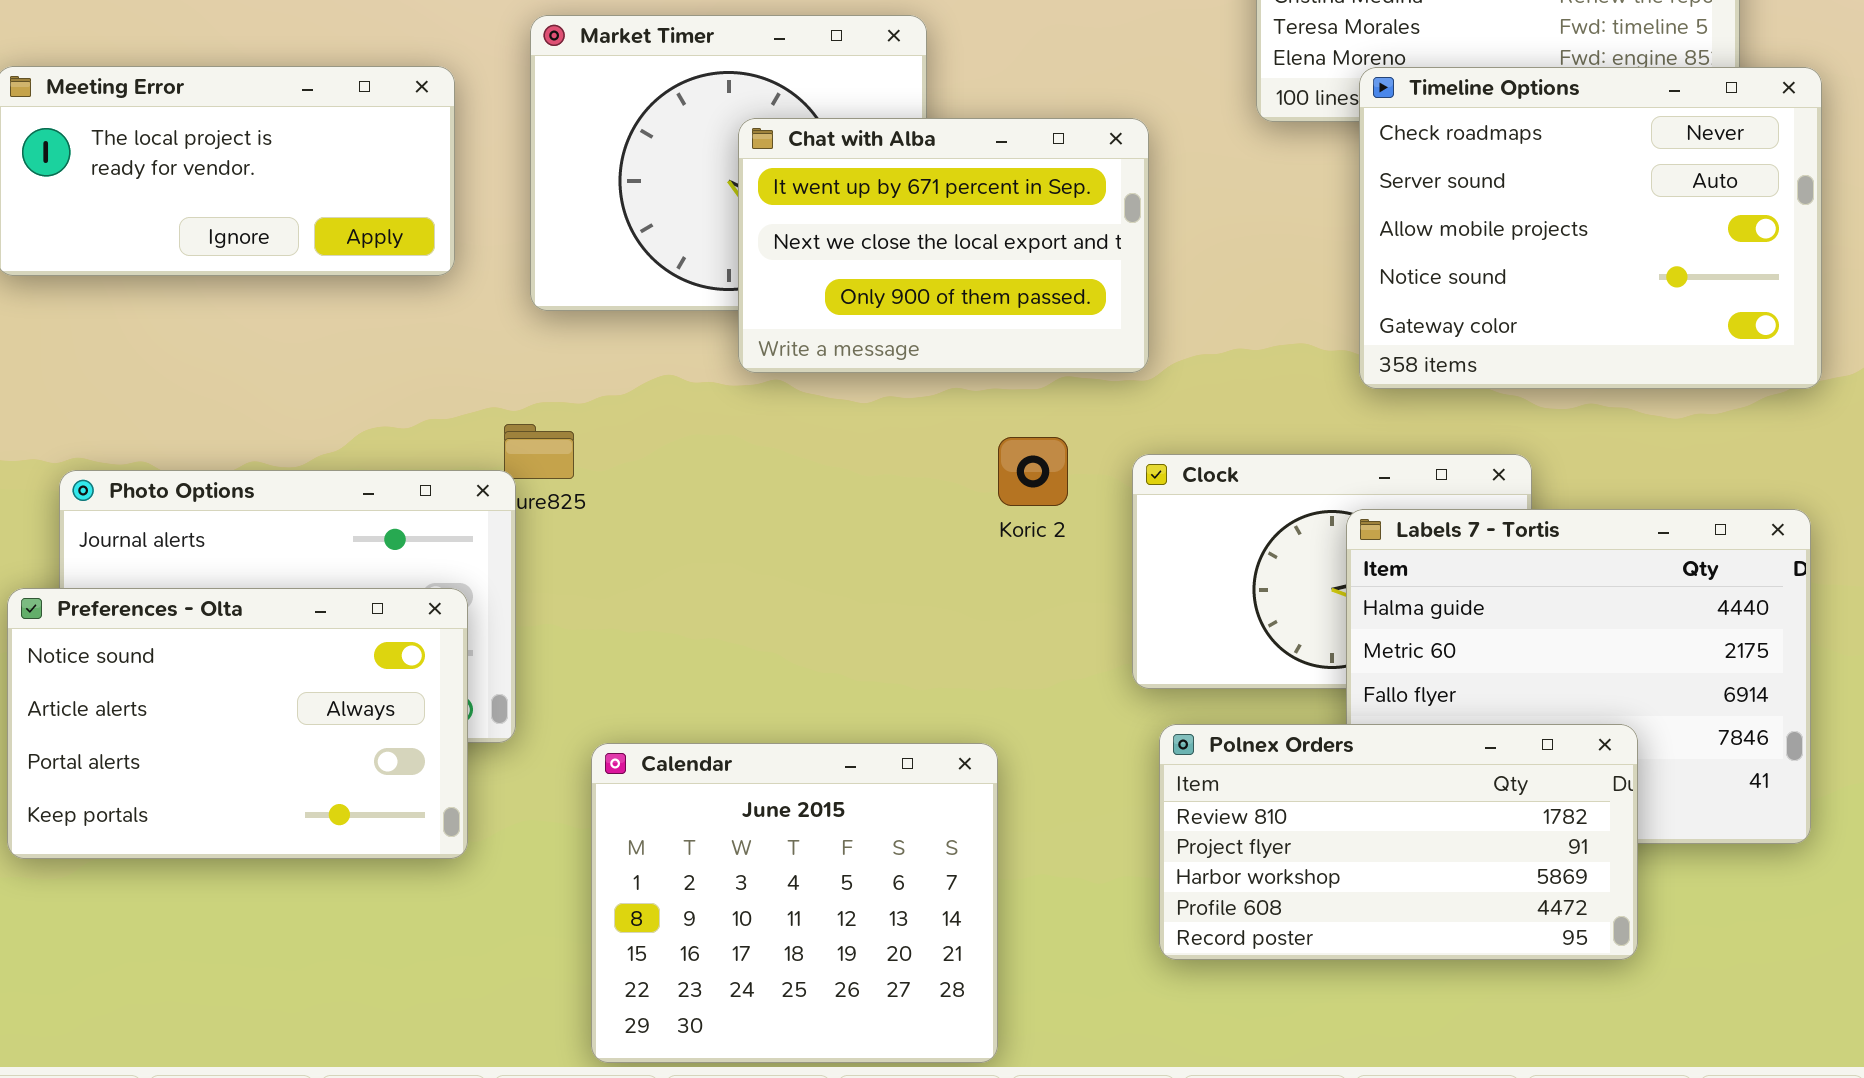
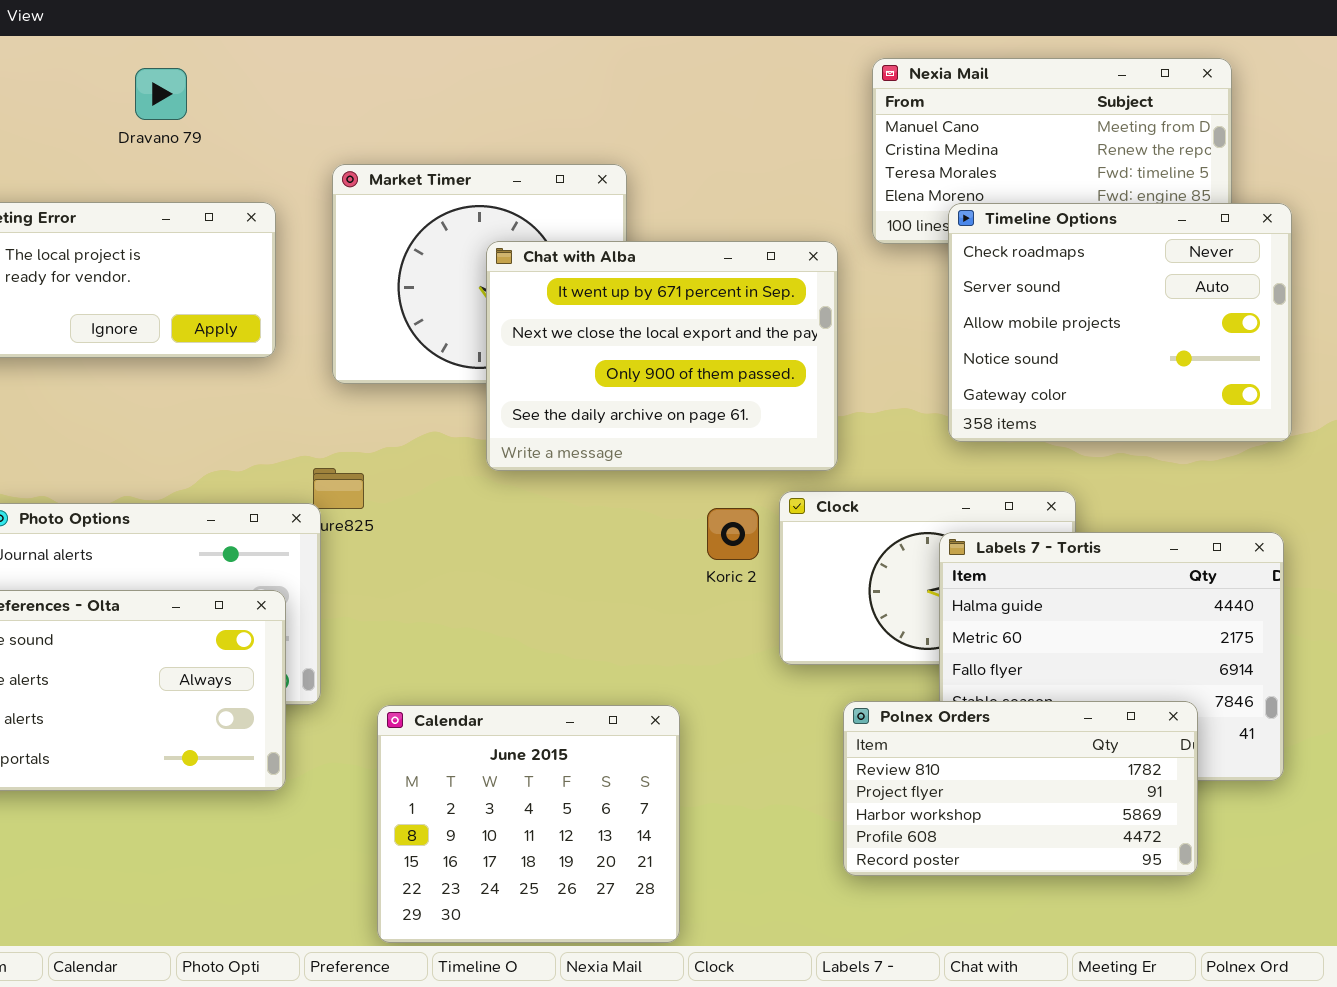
Chat with Alba: [738,118,1149,373] -> [486,241,838,471], resized
Koric 2: [998,437,1068,506] -> [707,508,759,560], moved
Polnex Orders: [1159,724,1638,960] -> [843,701,1198,876], moved

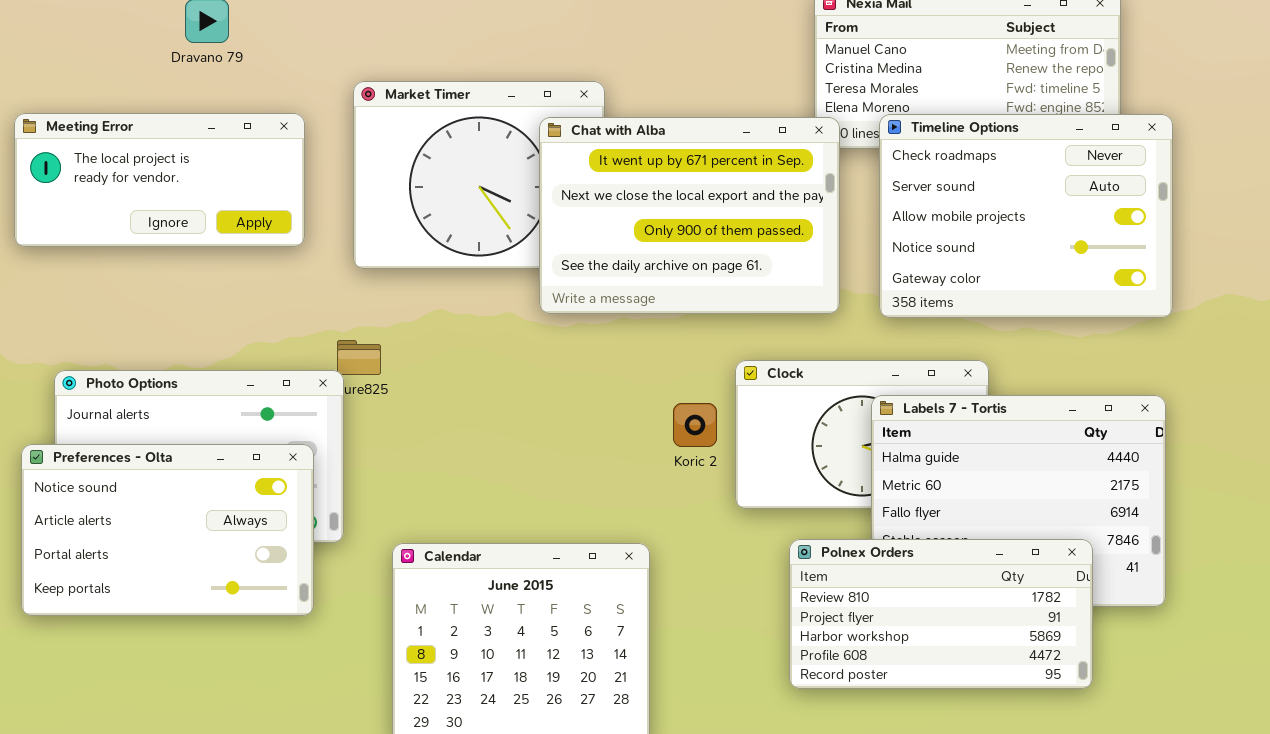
Chat with Alba: [486,241,838,471] -> [539,117,840,314], moved
Koric 2: [707,508,759,560] -> [673,403,717,447], moved

